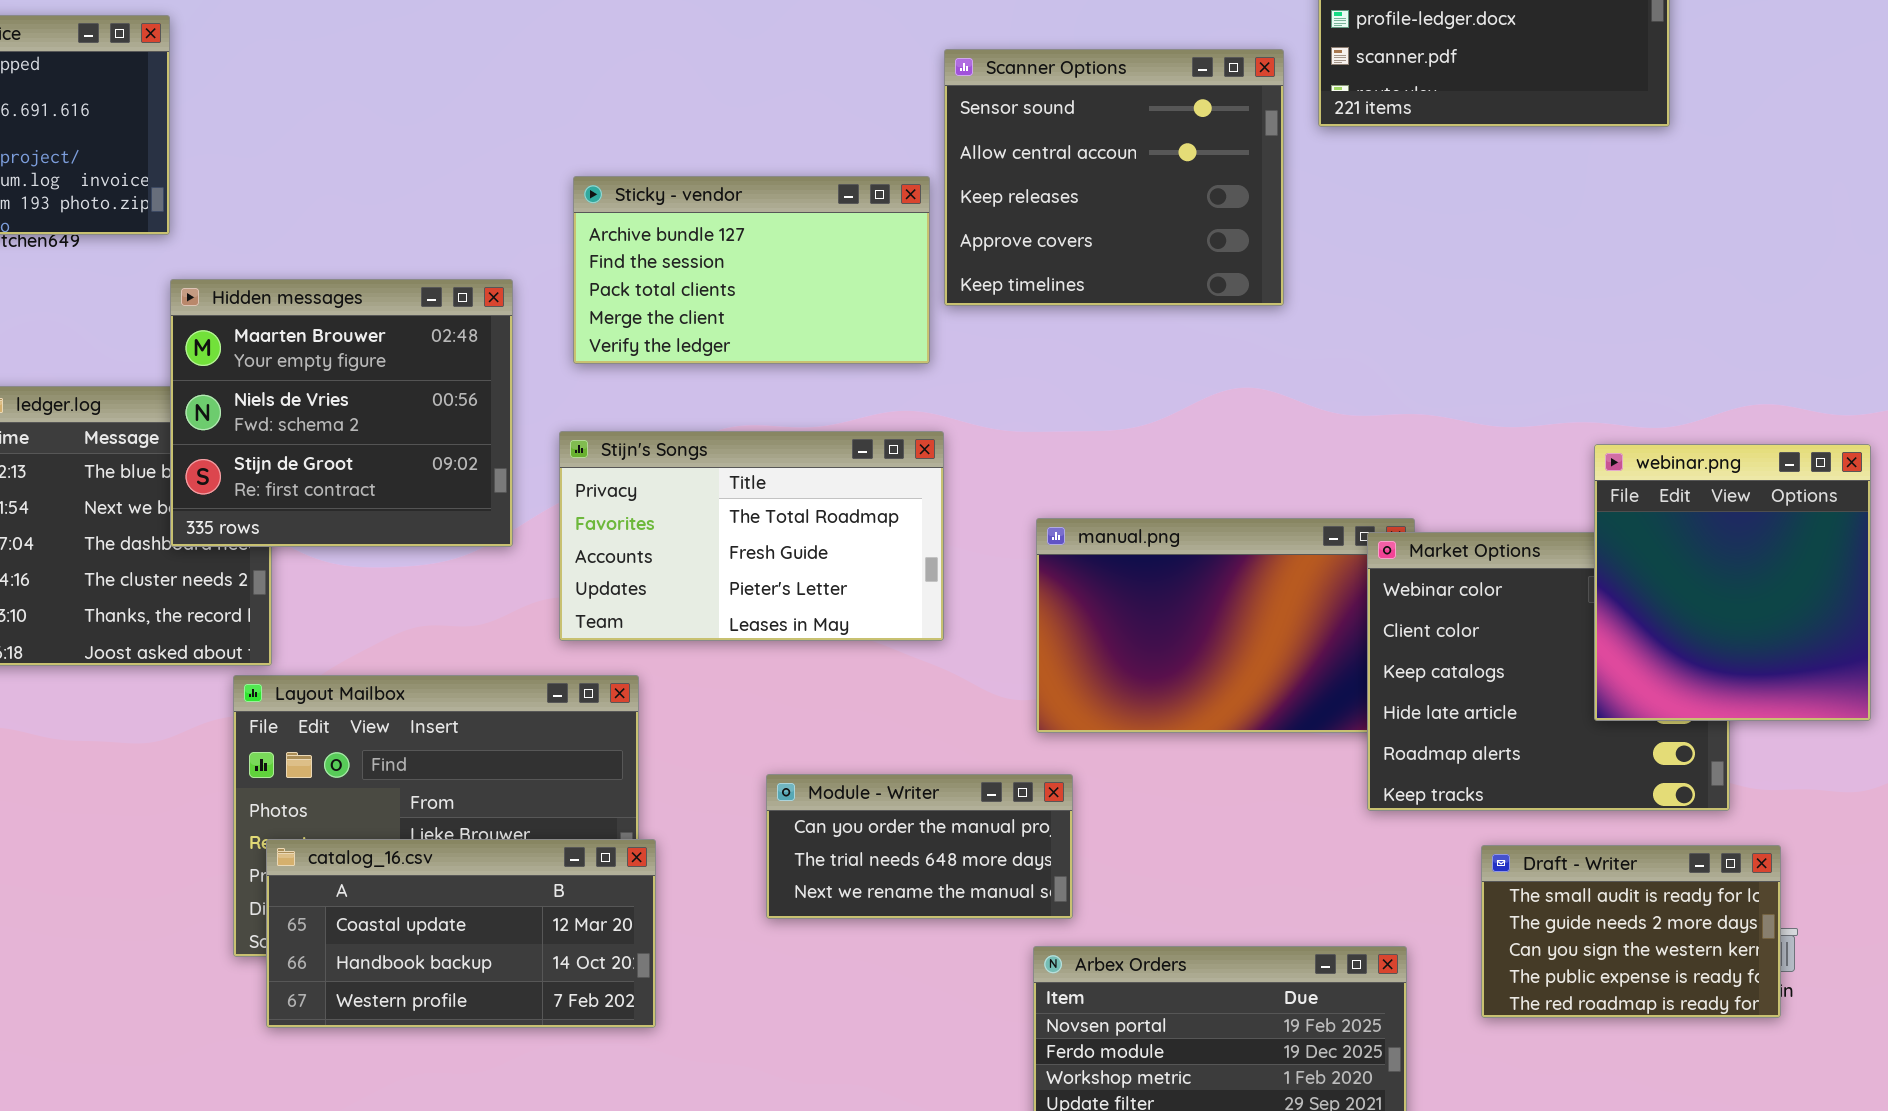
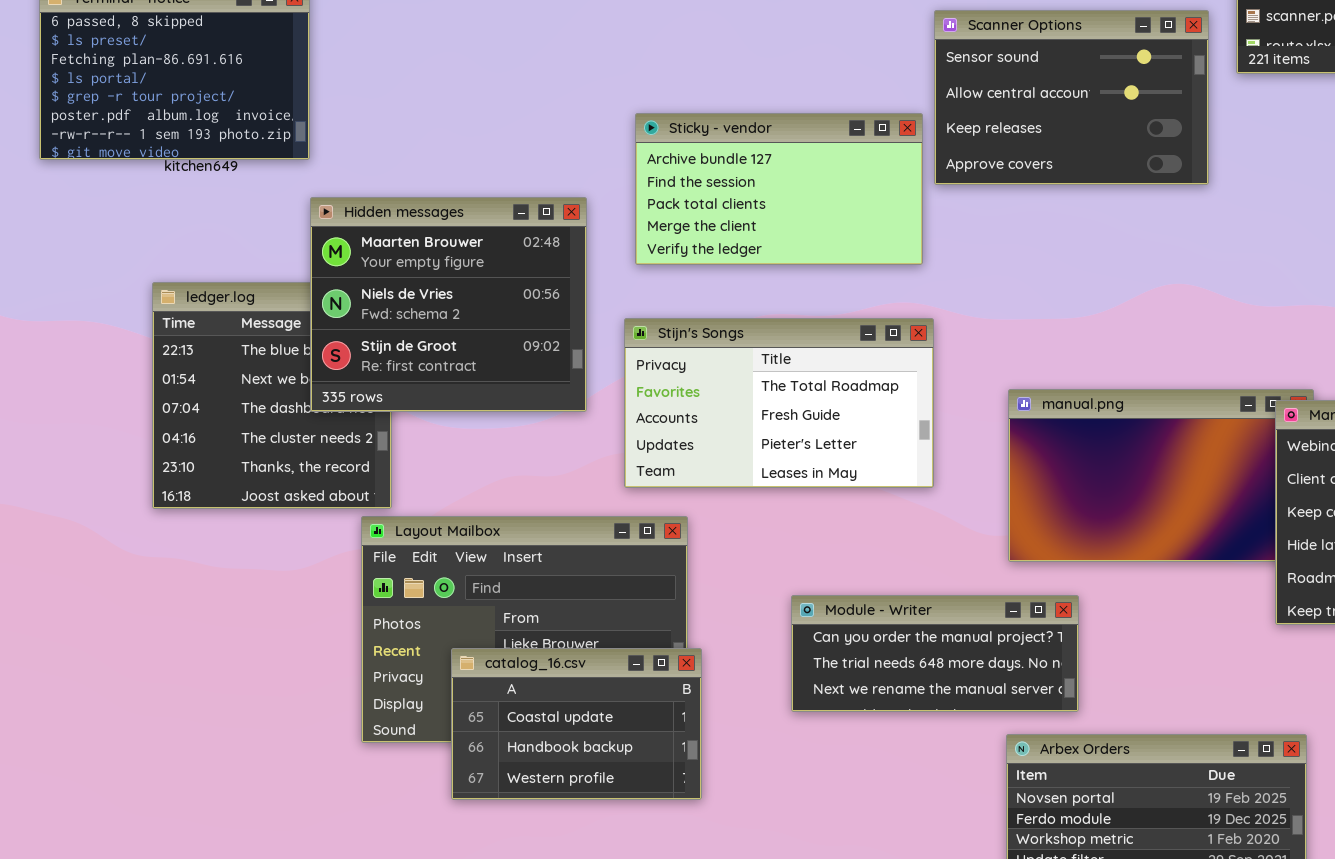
Scanner Options: [944,49,1284,306] -> [934,10,1209,185], resized
Module - Writer: [766,774,1073,919] -> [791,595,1079,712], resized
catalog_16.csv: [266,839,656,1028] -> [451,648,702,800], resized

